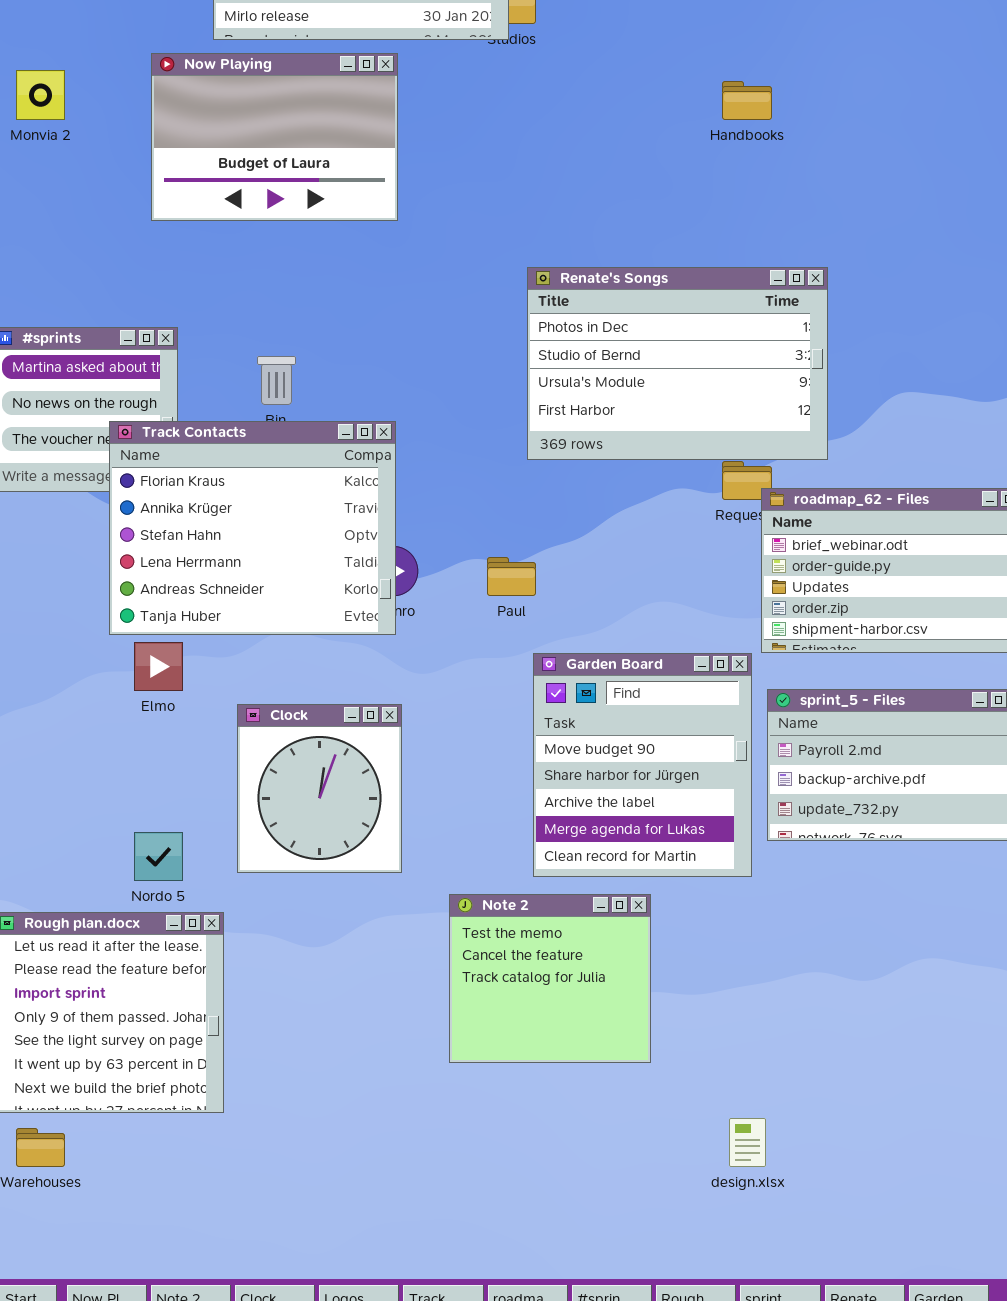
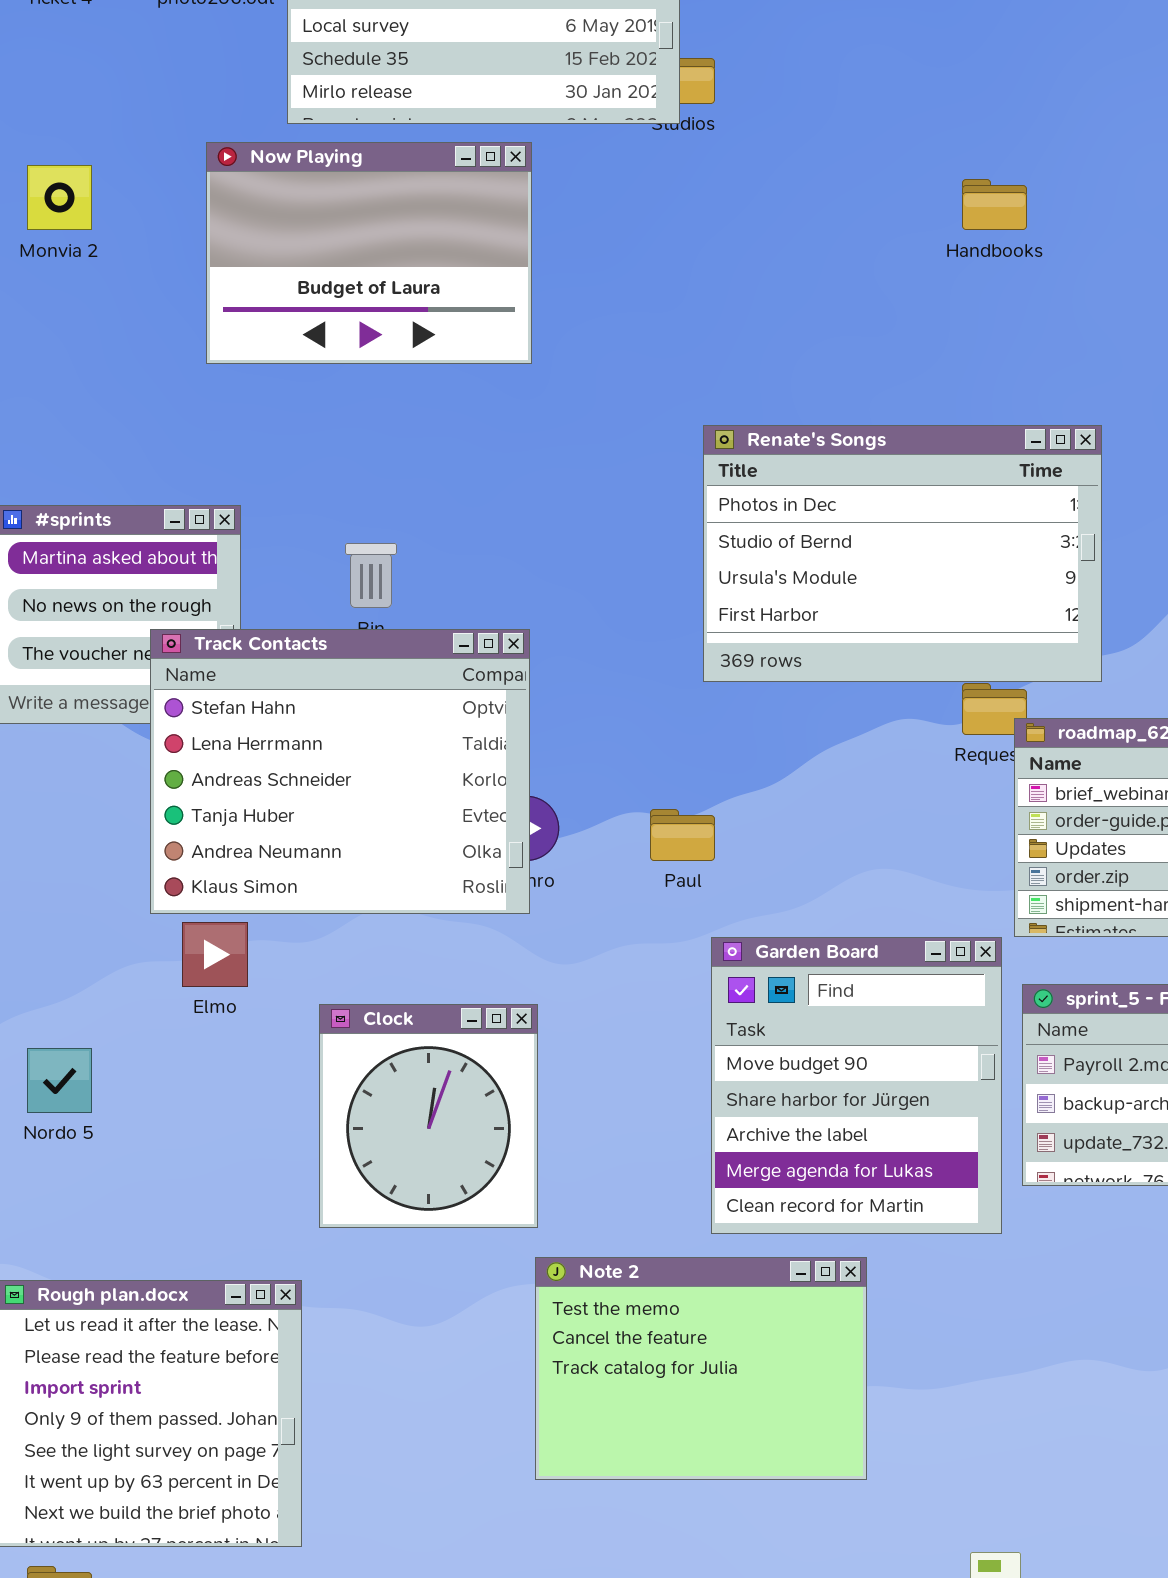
Track Contacts: [109,421,396,635] -> [150,629,530,914], scrolled down 2 rows
Nordo 5: [134,832,183,881] -> [27,1048,92,1113], moved
Note 2: [449,894,651,1063] -> [535,1257,867,1480], resized

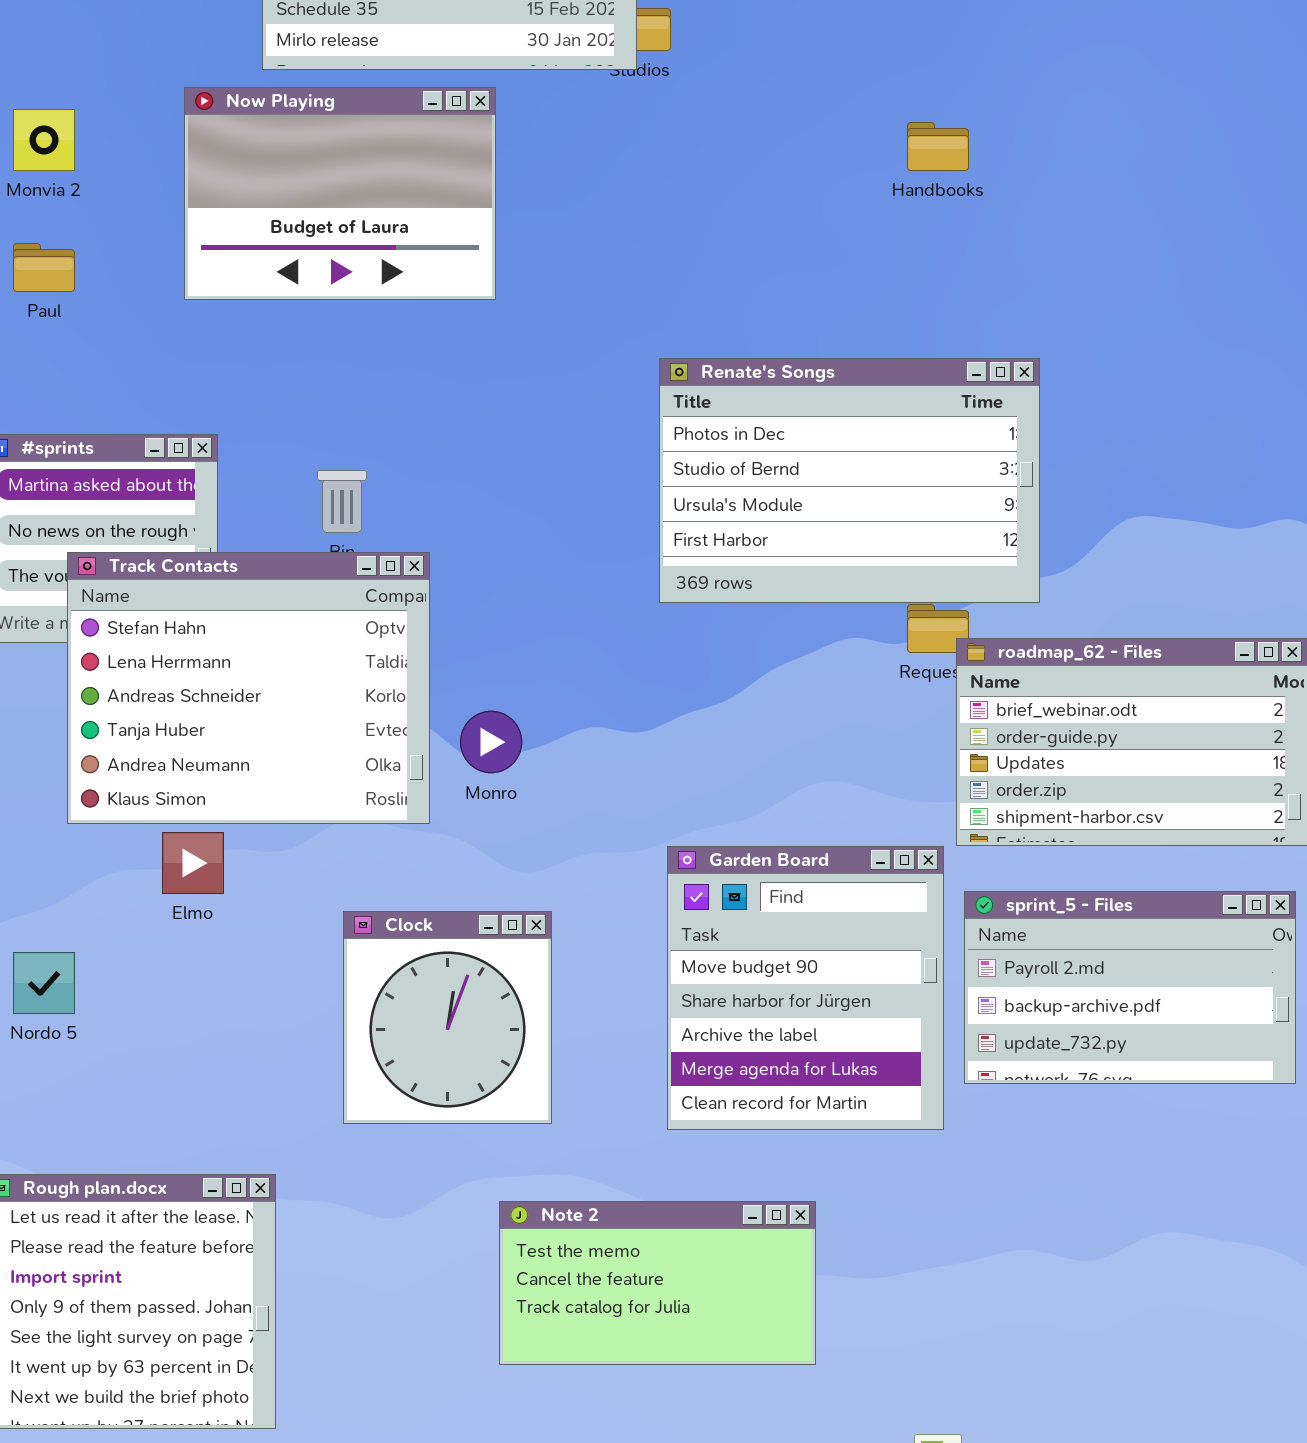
Track Contacts: [150,629,530,914] -> [67,552,430,824], moved
Paul: [650,809,715,861] -> [13,243,75,292], moved
Clock: [319,1004,538,1228] -> [343,911,552,1124], moved
Note 2: [535,1257,867,1480] -> [499,1201,816,1365], resized

